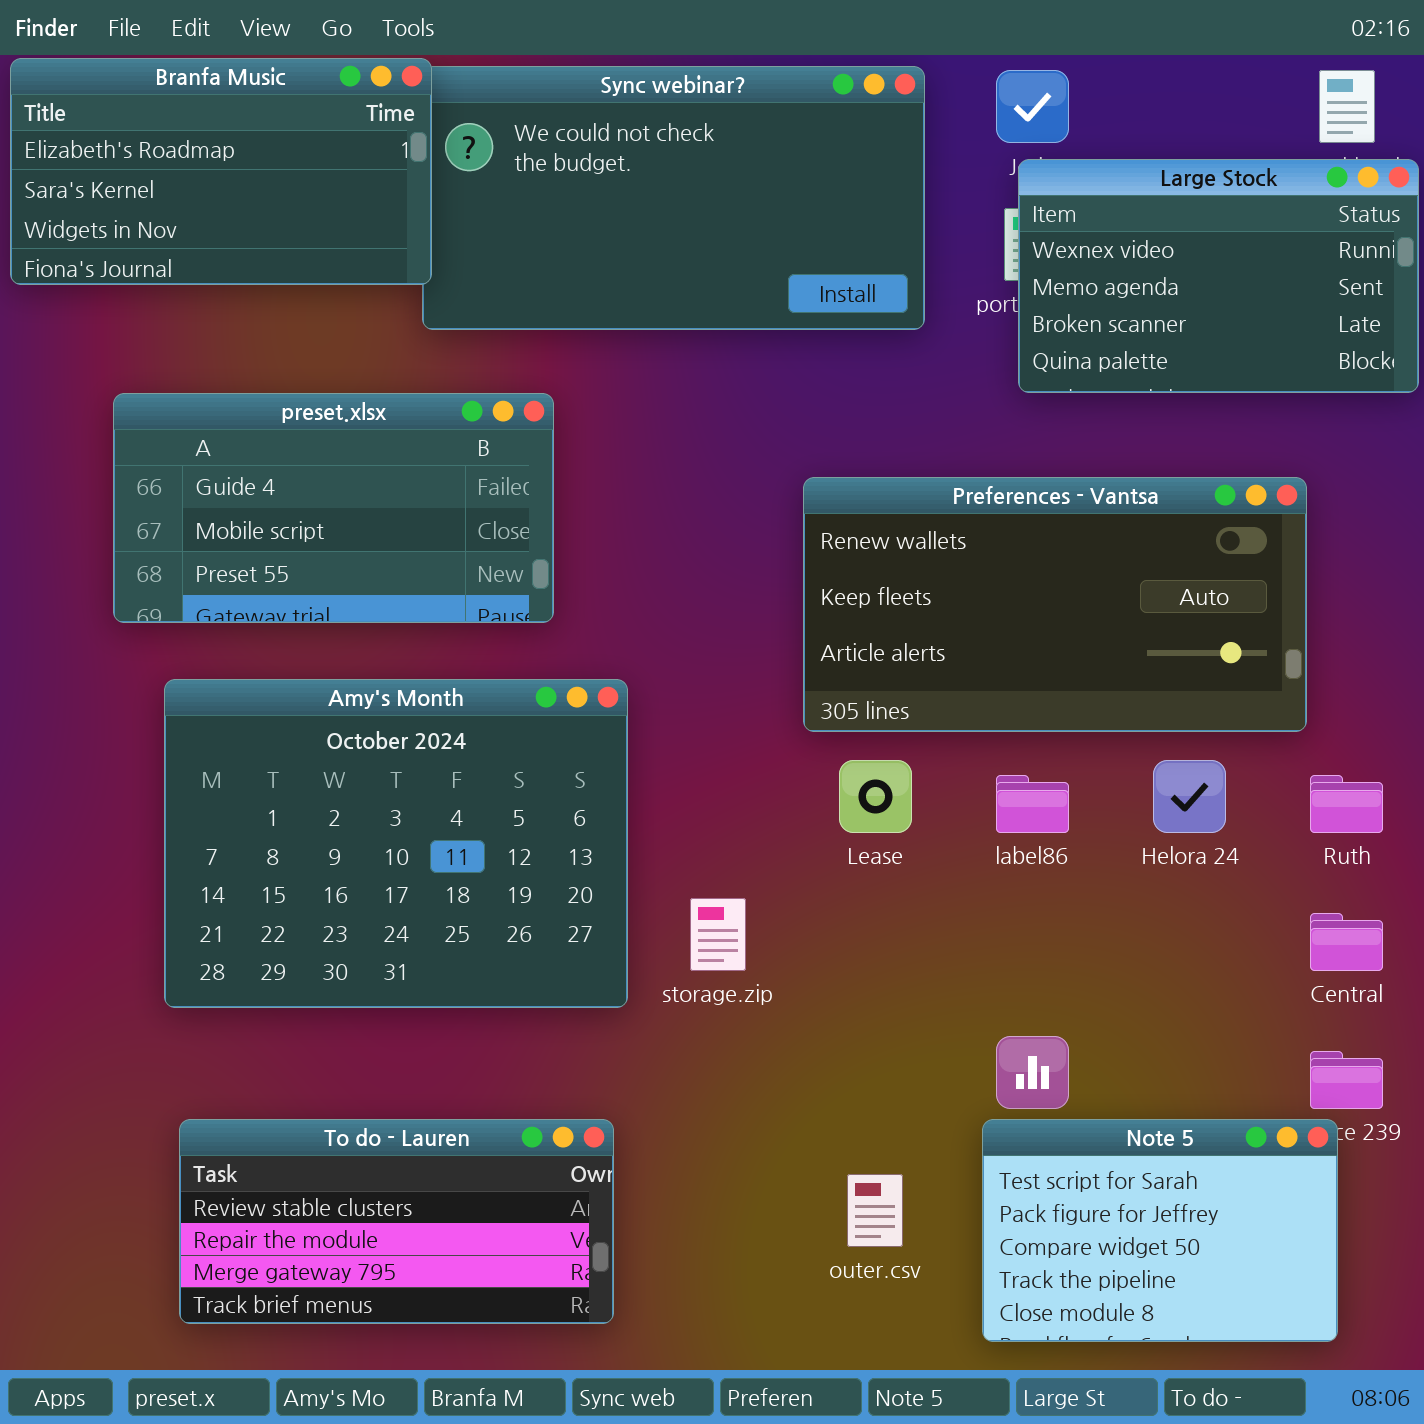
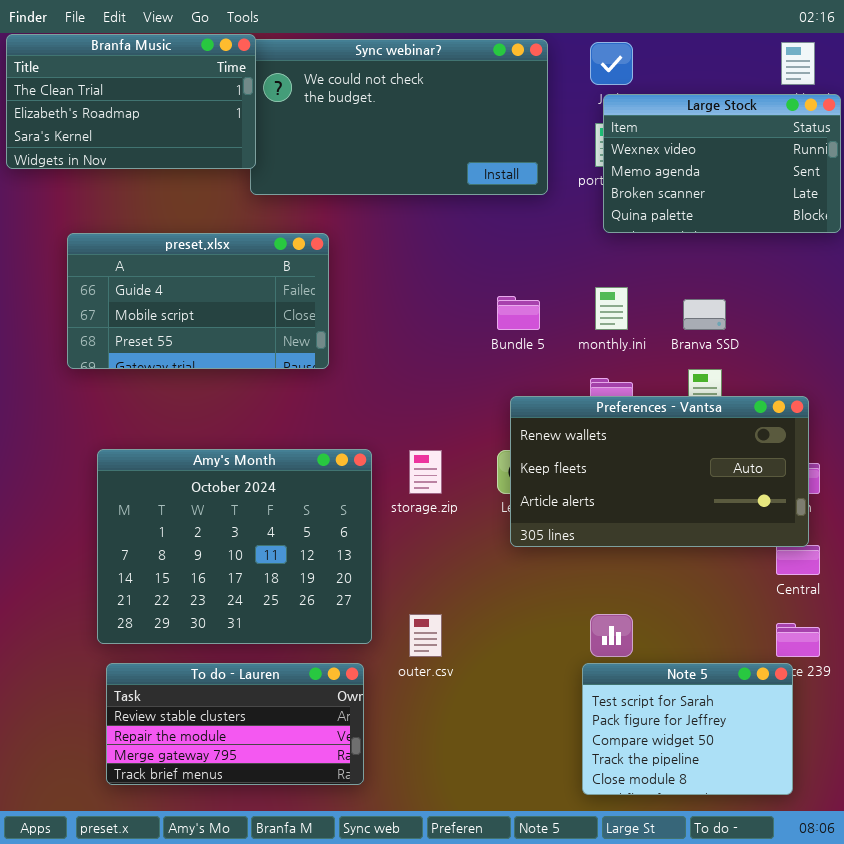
Branfa Music: [10,58,432,285] -> [6,34,256,169], scrolled up 1 row
Preferences - Vantsa: [803,477,1307,732] -> [510,396,809,547], moved
Amy's Month: [164,679,628,1008] -> [97,449,372,644], moved
storage.zip: [690,898,746,971] -> [409,450,442,494], moved
outer.csv: [847,1174,903,1247] -> [409,614,442,657], moved

